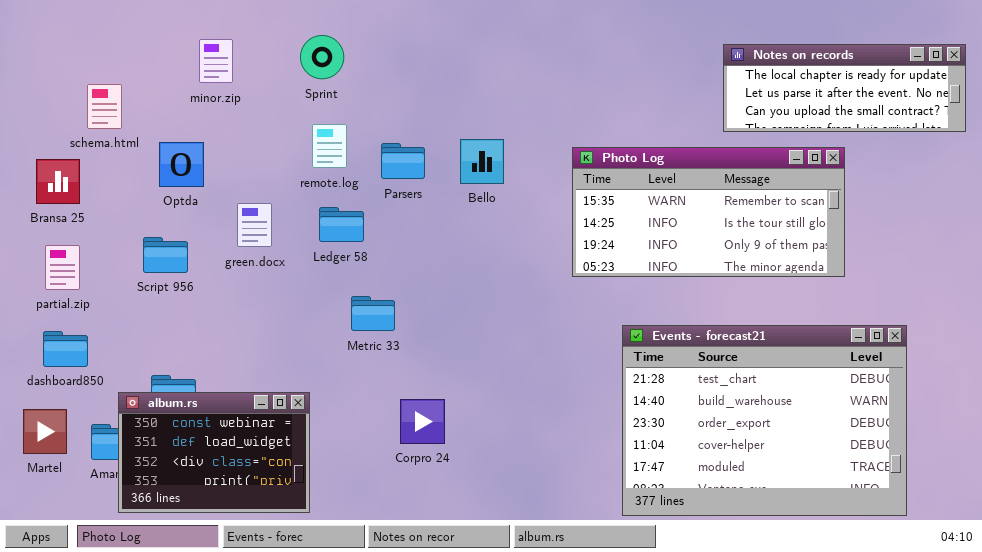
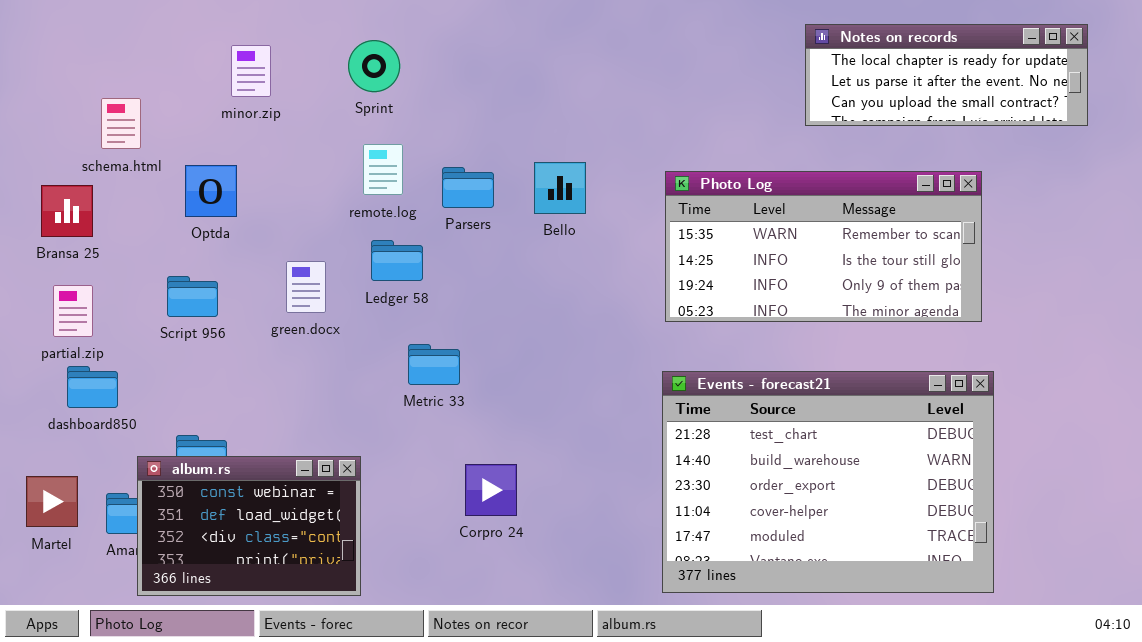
Notes on records: [723,44,966,132] -> [805,24,1088,126], moved
green.docx: [237,203,272,247] -> [286,261,326,313], moved
Events - forecast21: [622,325,907,516] -> [662,371,994,593], moved
dashboard850: [43,331,88,367] -> [67,366,118,408], moved

